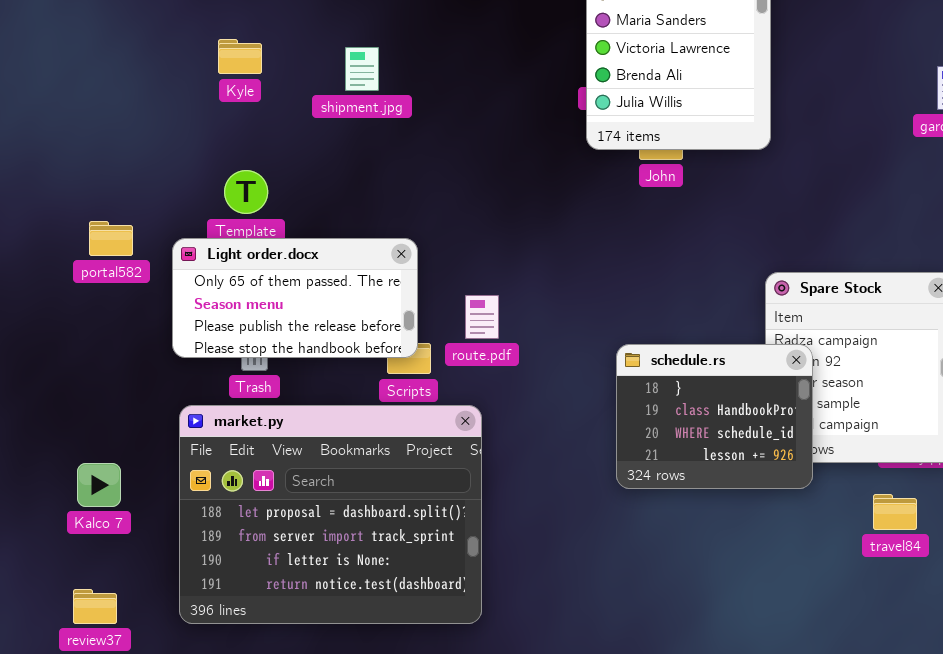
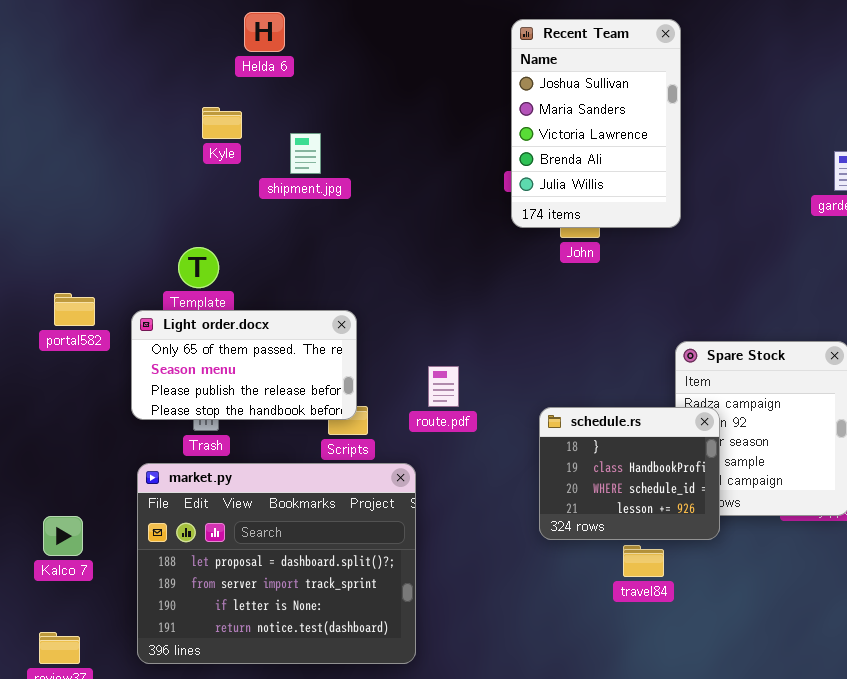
Kyle: [218,39,262,74] -> [202,107,242,139], moved
route.pdf: [465,295,499,339] -> [428,366,459,407], moved
travel84: [873,494,917,530] -> [623,545,664,577], moved

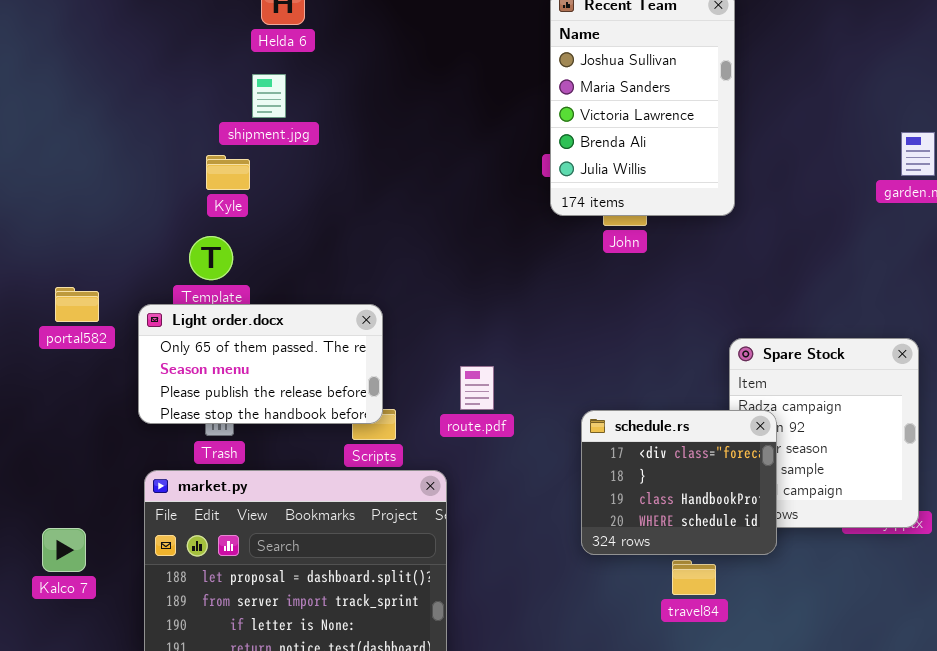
Kyle: [202,107,242,139] -> [206,155,250,190], moved
shipment.jpg: [290,133,321,174] -> [252,74,286,118], moved
schedule.rs: [539,407,720,540] -> [581,410,777,555], scrolled up 1 row

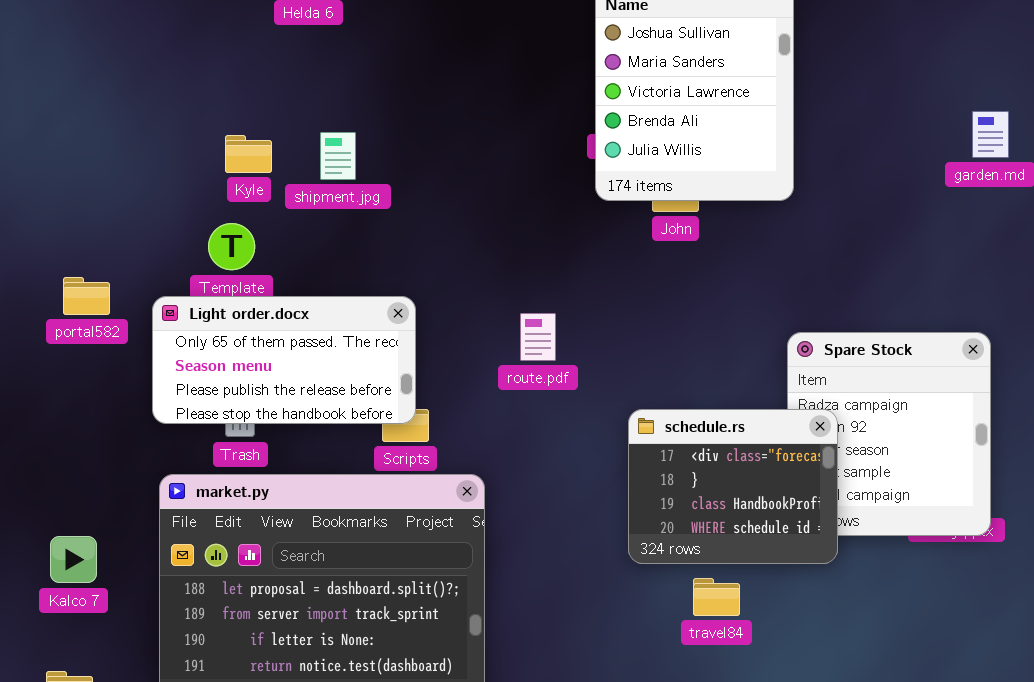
shipment.jpg: [252,74,286,118] -> [320,132,356,180], moved
route.pdf: [460,366,494,410] -> [520,313,556,361], moved
travel84: [672,560,716,595] -> [693,578,740,616], moved

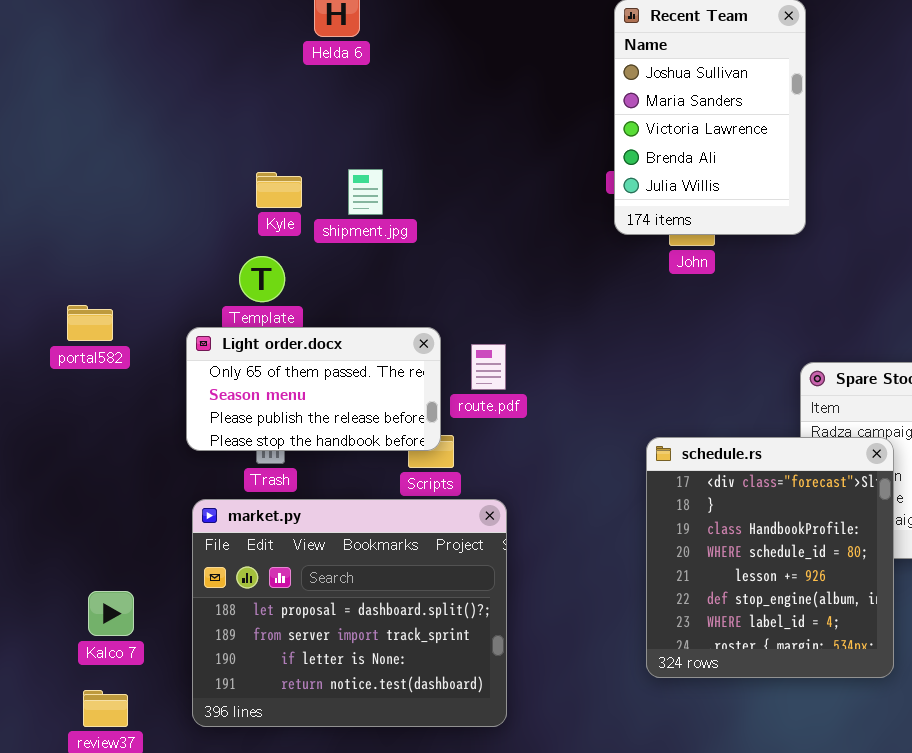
portal582: [63,277,110,315] -> [67,305,113,341], moved
route.pdf: [520,313,556,361] -> [471,344,506,390], moved
schedule.rs: [628,409,838,564] -> [646,437,894,678], resized
Kalco 7: [50,536,97,583] -> [88,591,134,636], moved

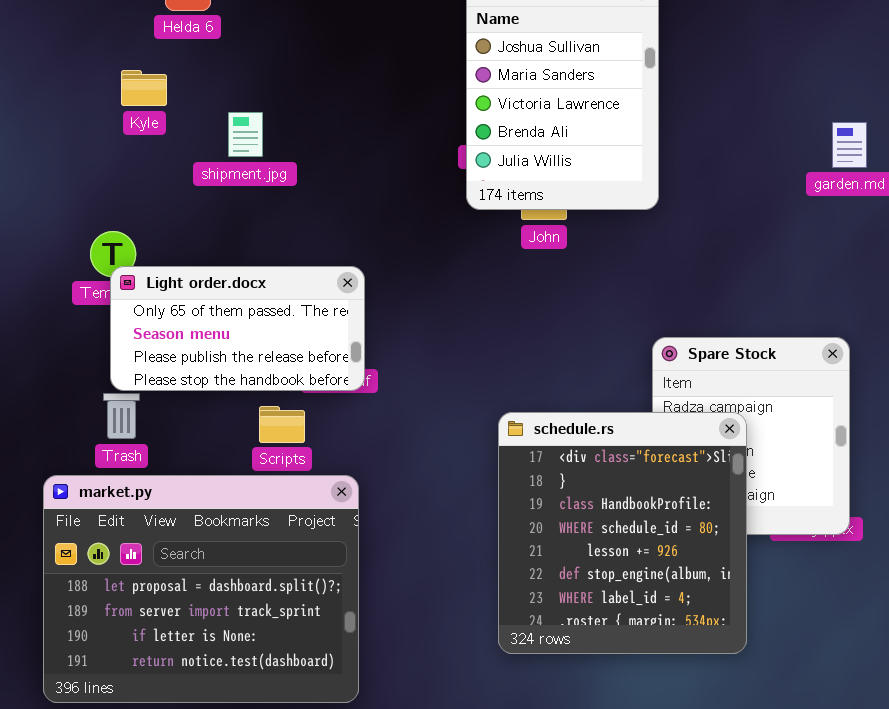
shipment.jpg: [348,169,383,215] -> [228,112,263,157], moved
Kyle: [256,172,302,208] -> [121,70,167,106], moved
Light order.docx: [186,327,441,451] -> [110,266,365,391], moved

